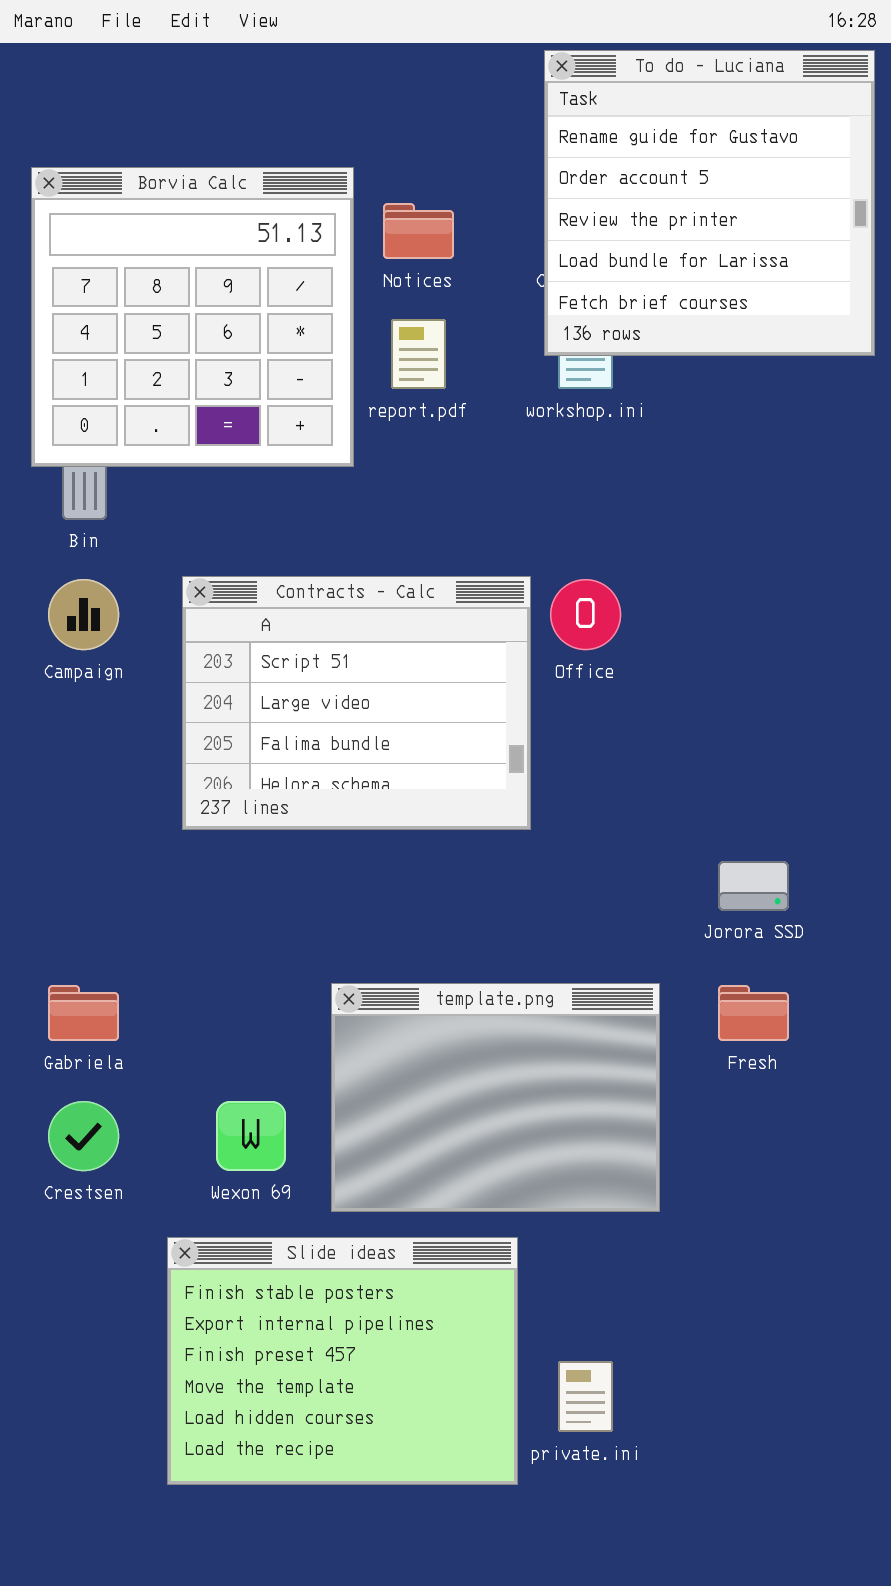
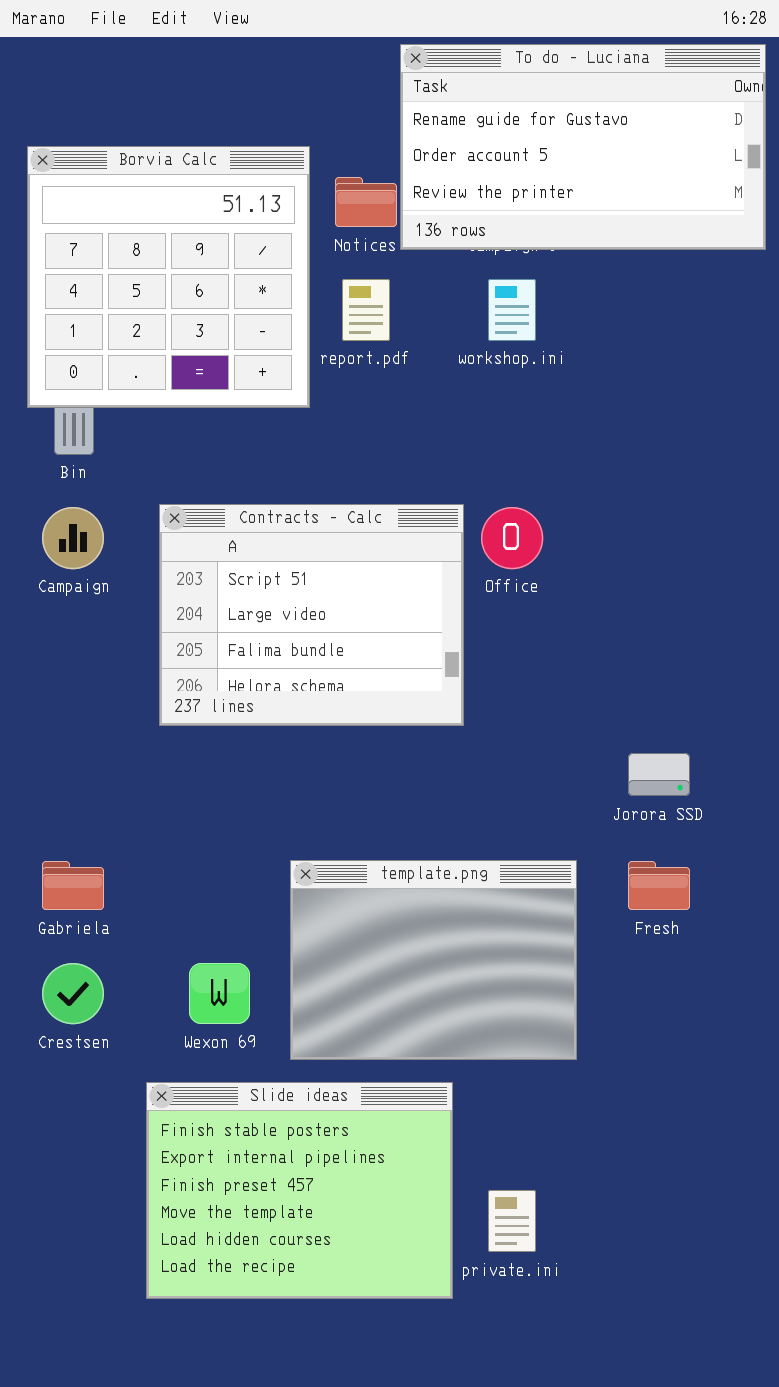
To do - Luciana: [544,50,875,356] -> [400,44,766,250], resized

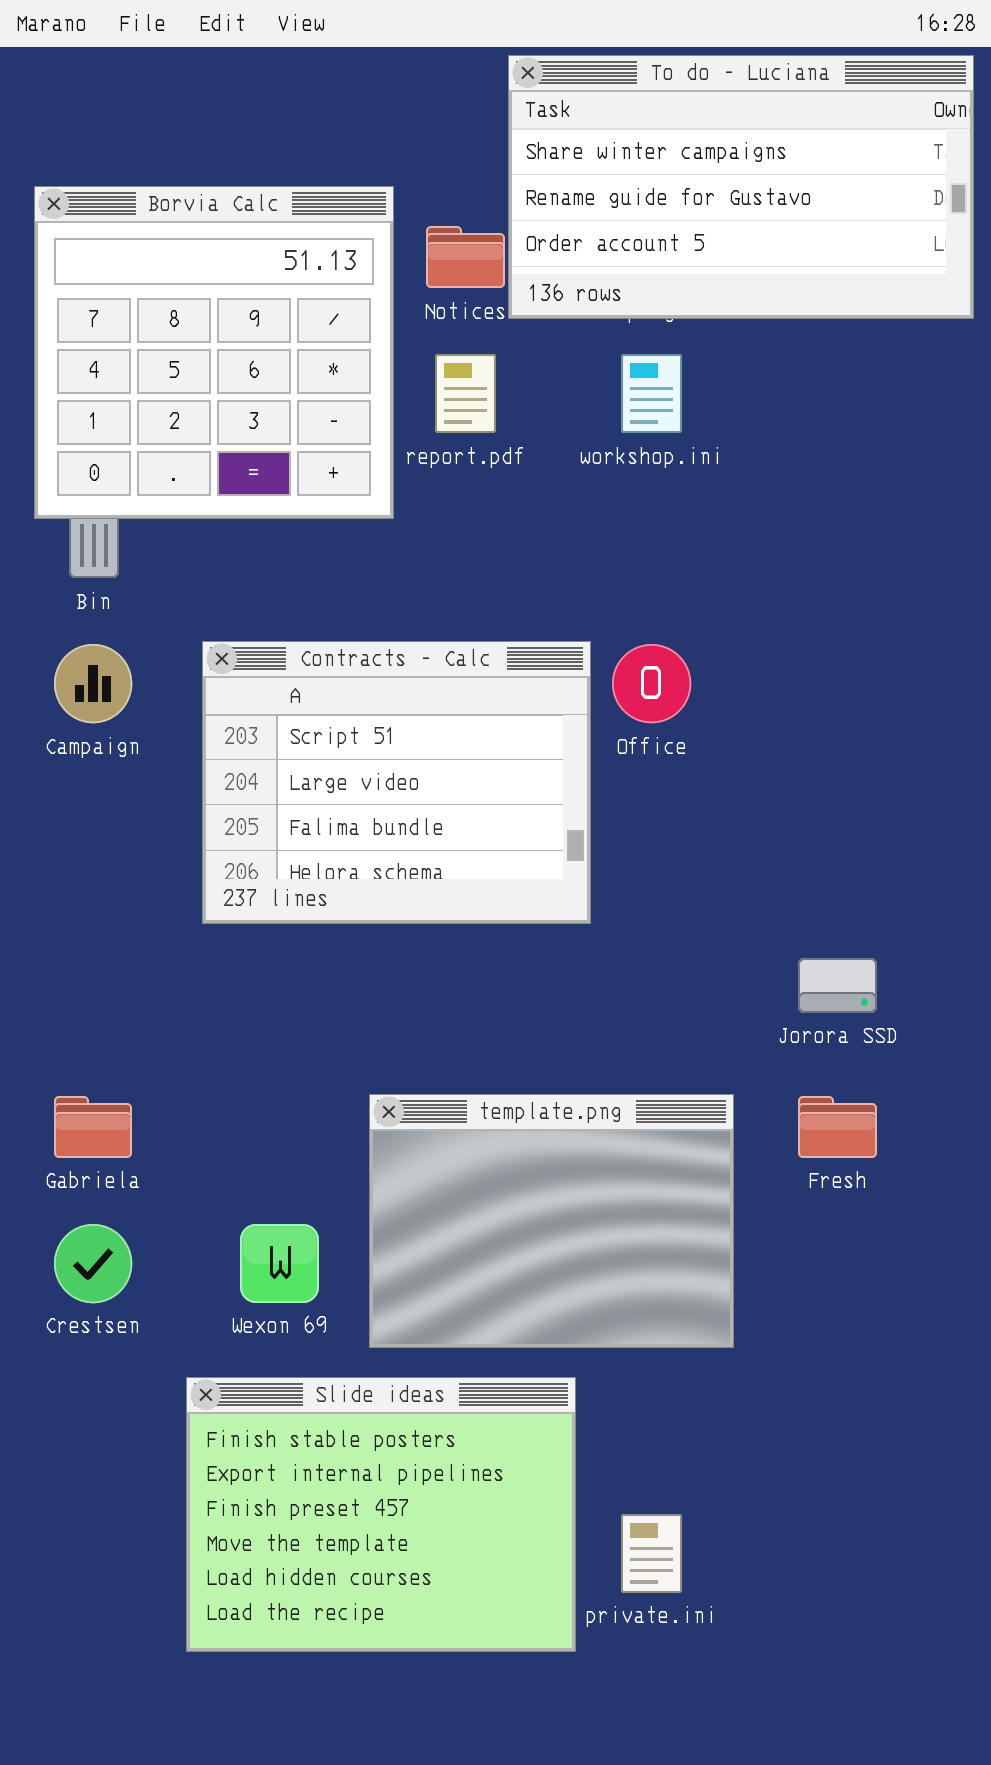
To do - Luciana: [400,44,766,250] -> [508,55,974,319], scrolled up 1 row

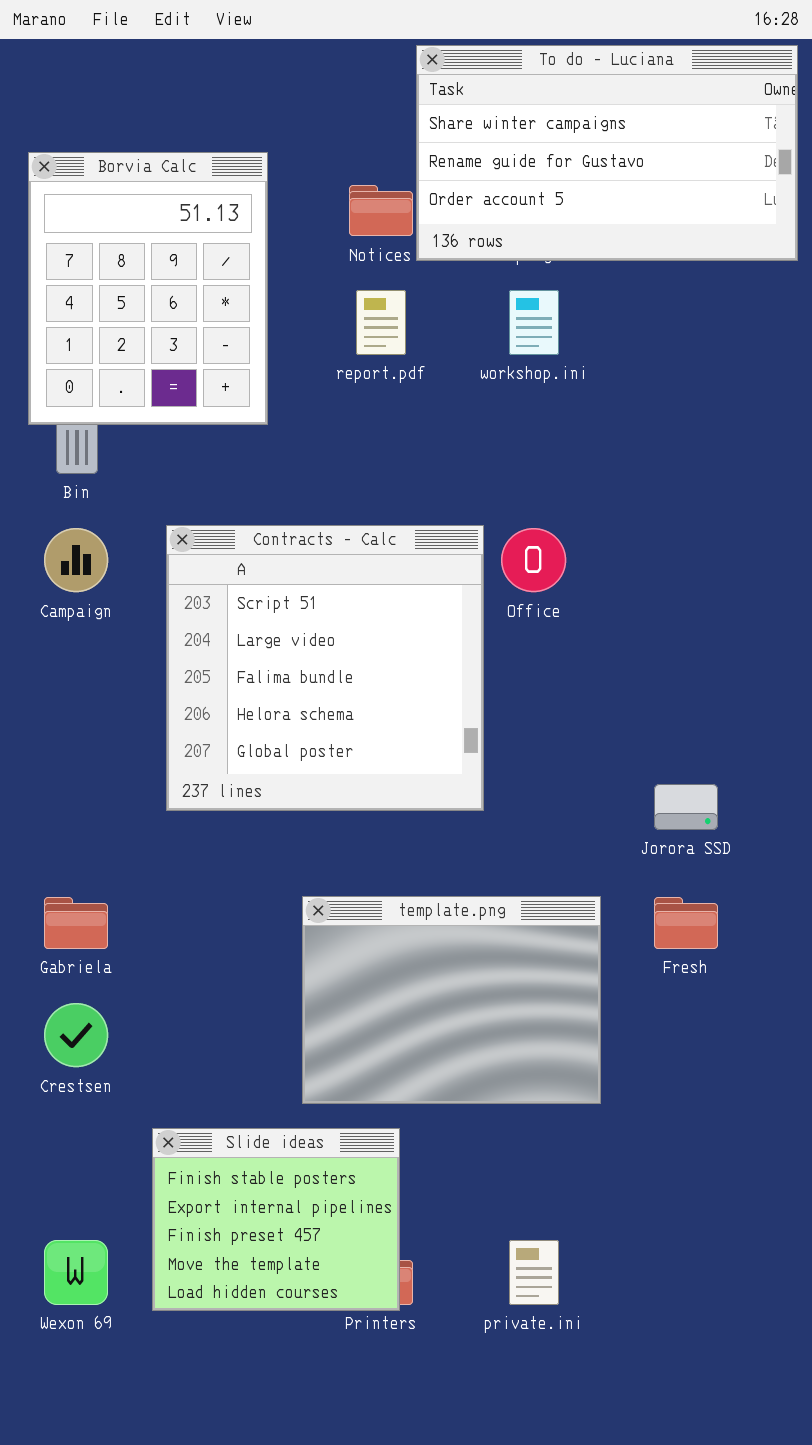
Borvia Calc: [34,186,394,519] -> [28,152,268,425], resized
Contracts - Calc: [202,641,591,924] -> [166,525,484,811], resized
Wexon 69: [240,1224,319,1303] -> [44,1240,108,1305], moved
Slide ideas: [186,1377,576,1652] -> [152,1128,400,1311], resized

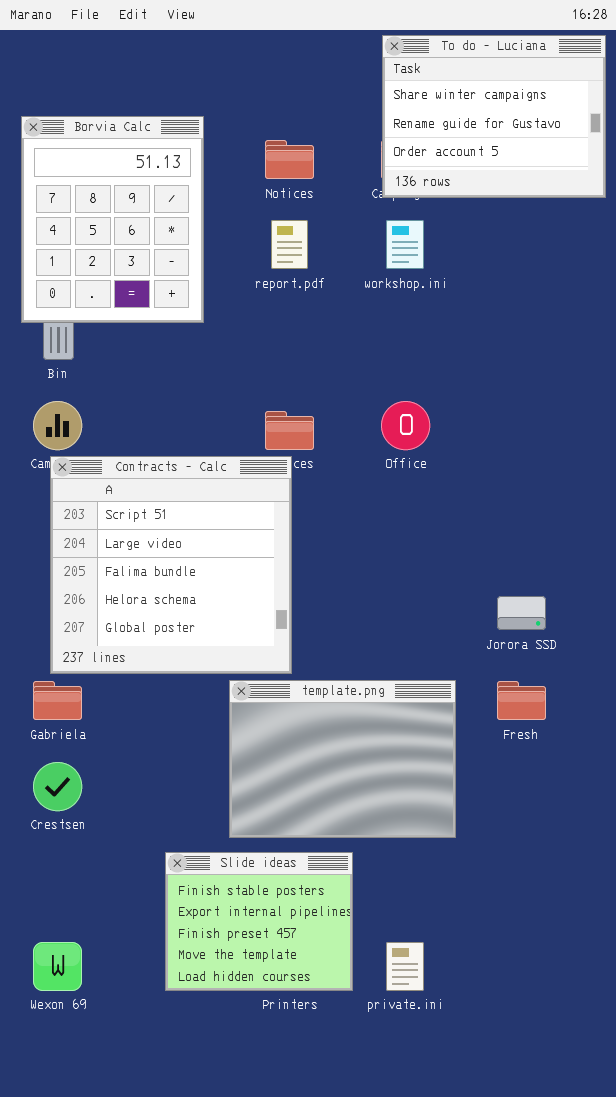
To do - Luciana: [416,45,798,261] -> [382,35,606,198], resized
Contracts - Calc: [166,525,484,811] -> [50,456,292,674], moved
Slide ideas: [152,1128,400,1311] -> [165,852,353,991], moved

